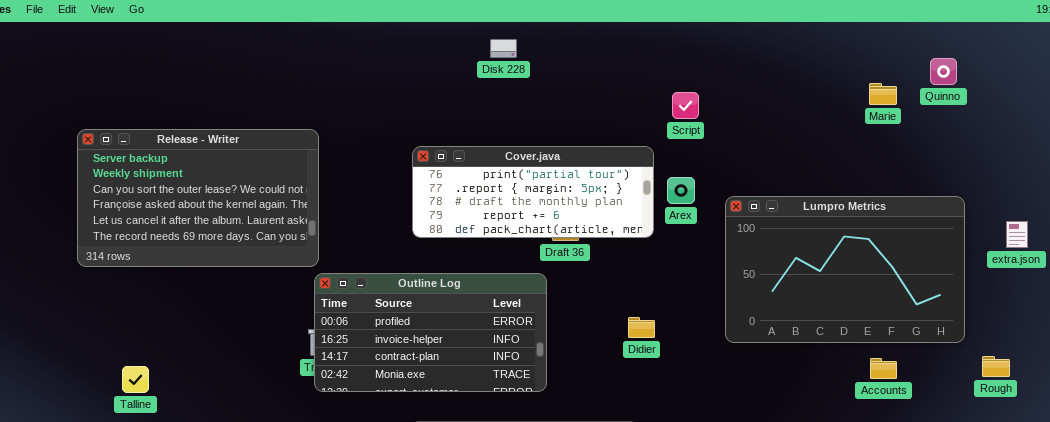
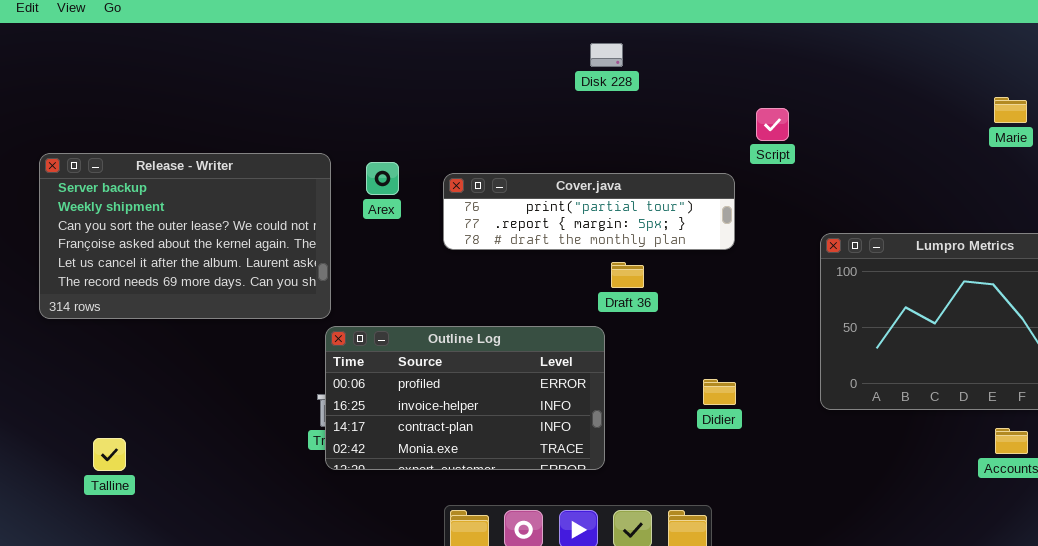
Disk 228: [490,39,517,58] -> [590,43,623,67], moved
Cover.java: [412,146,654,238] -> [443,173,735,250], resized
Arex: [667,177,695,204] -> [366,162,399,195], moved

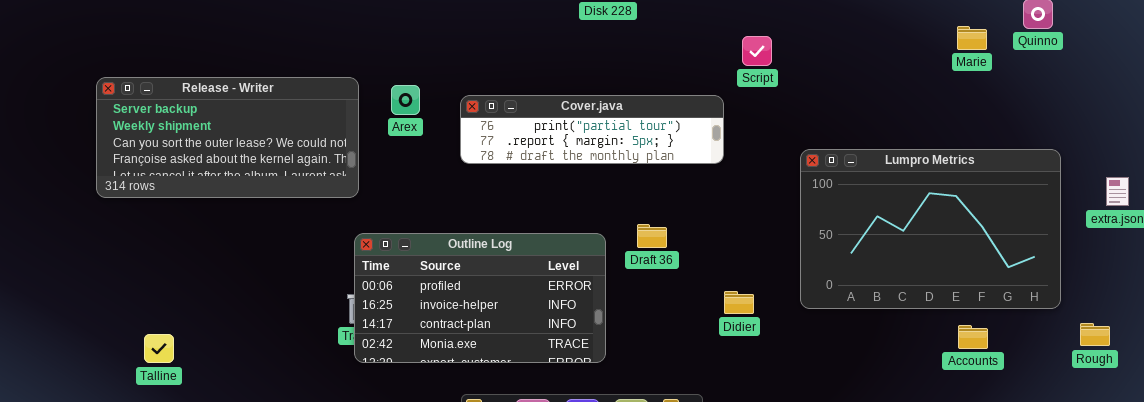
Release - Writer: [39,153,331,319] -> [96,77,359,198], resized
Draft 36: [611,262,644,288] -> [637,224,667,248], moved
Didier: [703,379,736,405] -> [724,291,754,314], moved

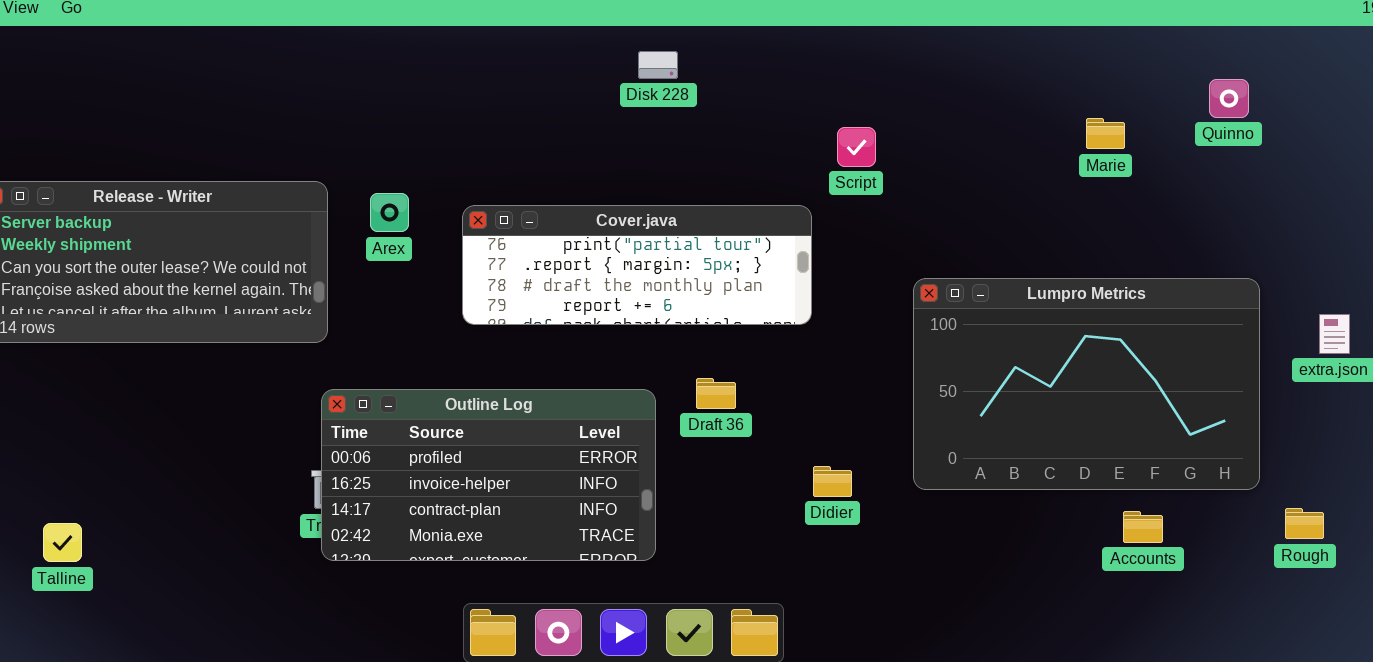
Marie: [957,26,987,50] -> [1086,118,1125,149], moved
Cover.java: [460,95,724,164] -> [462,205,812,325], resized

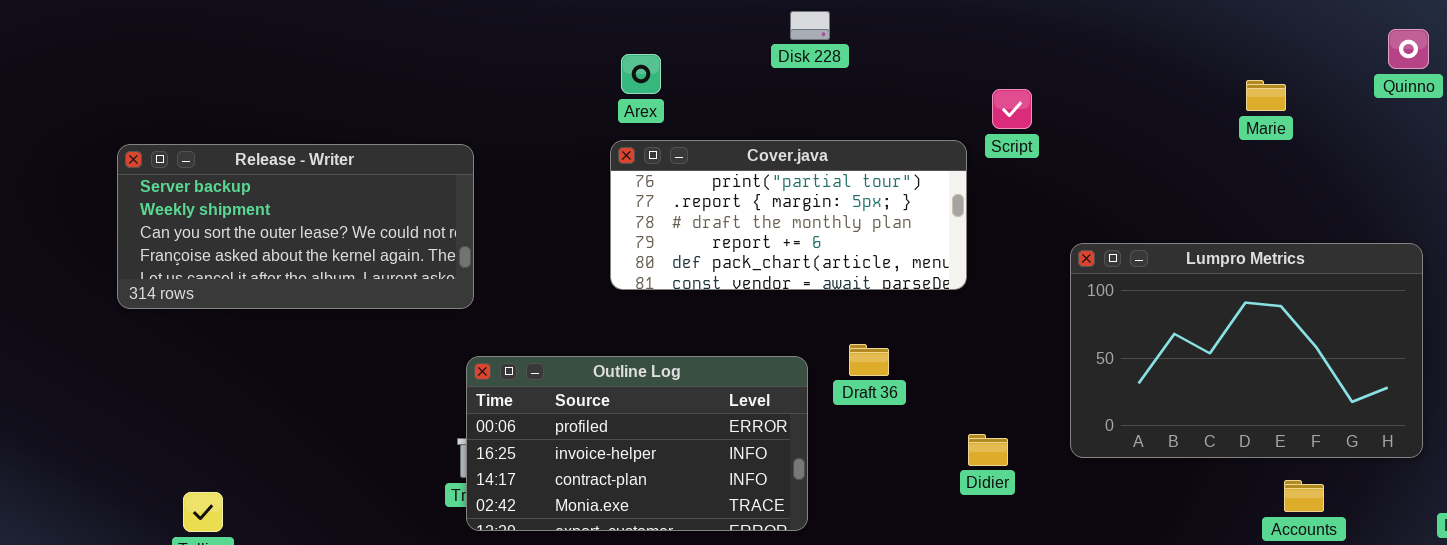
Quinno: [1209,79,1249,118] -> [1388,29,1429,69], moved
Arex: [370,193,409,232] -> [621,54,661,94], moved
Cover.java: [462,205,812,325] -> [610,140,967,290], resized

